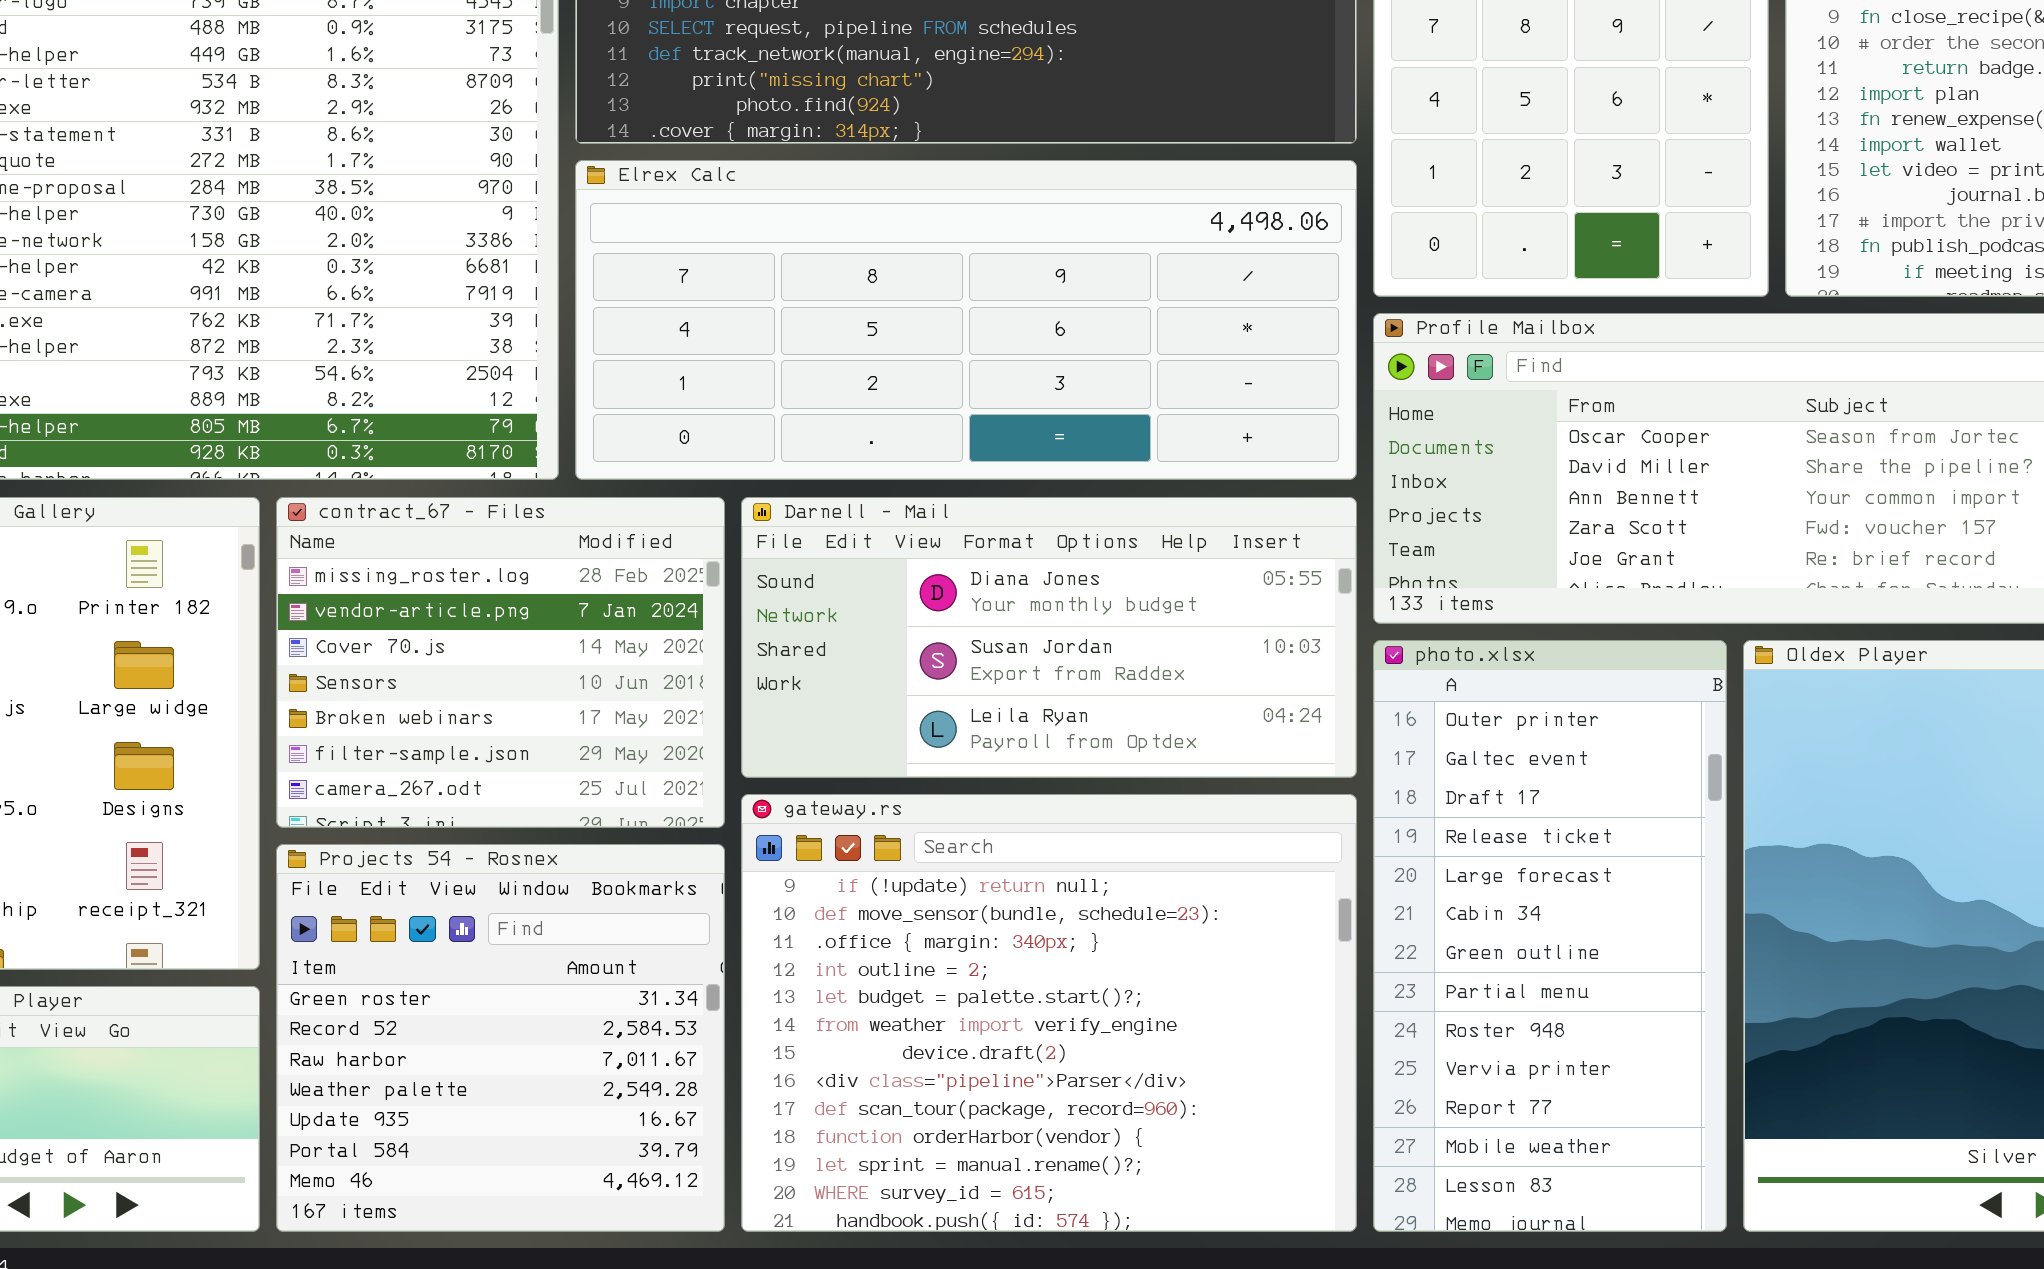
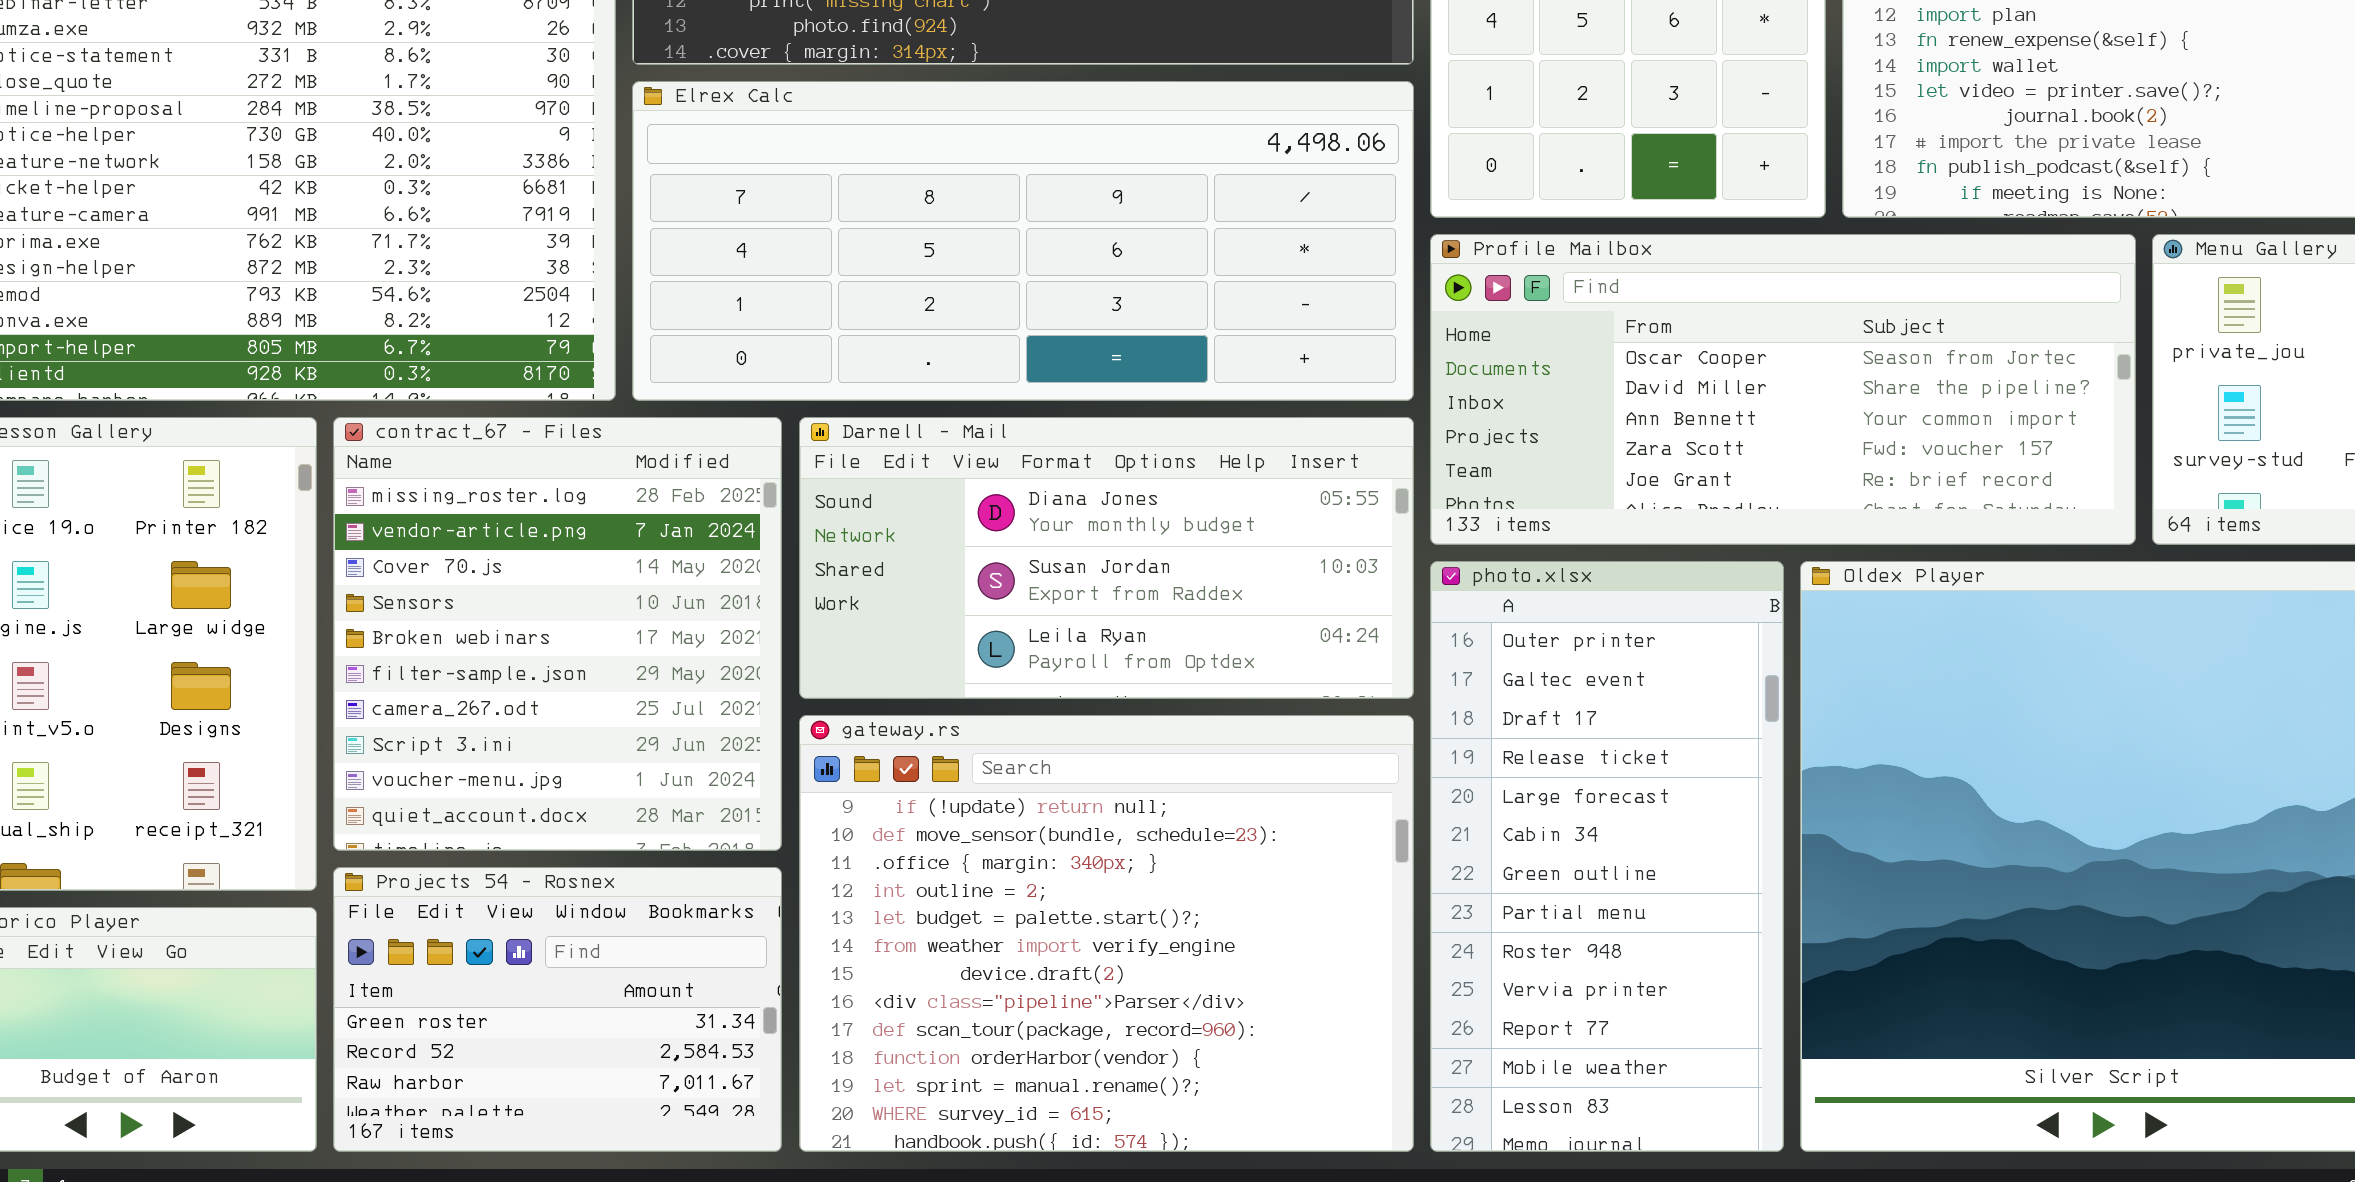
contract_67 - Files: [276,497,725,828] -> [333,417,782,851], resized
Projects 54 - Rosnex: [276,844,725,1232] -> [333,867,782,1152], resized

